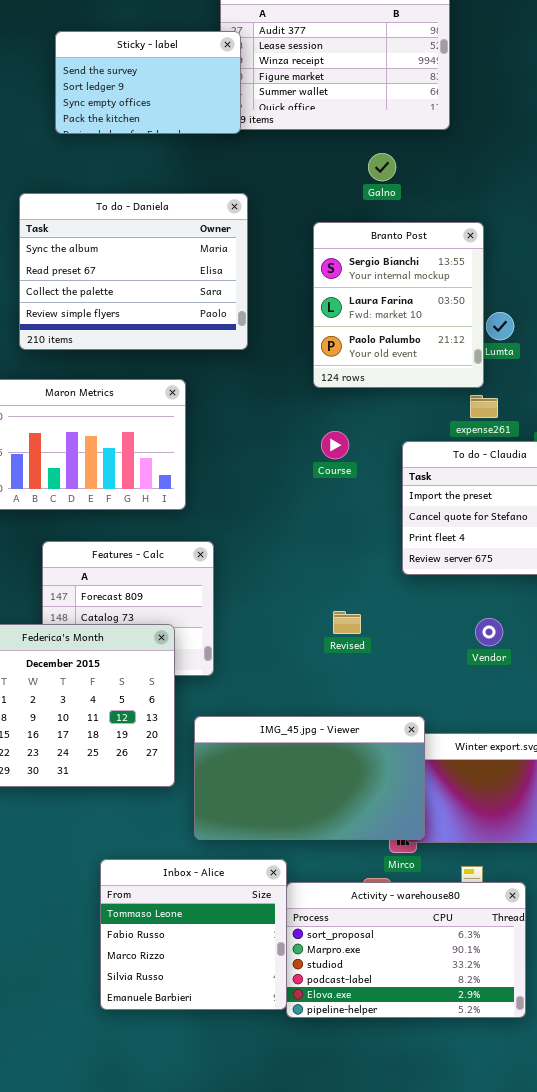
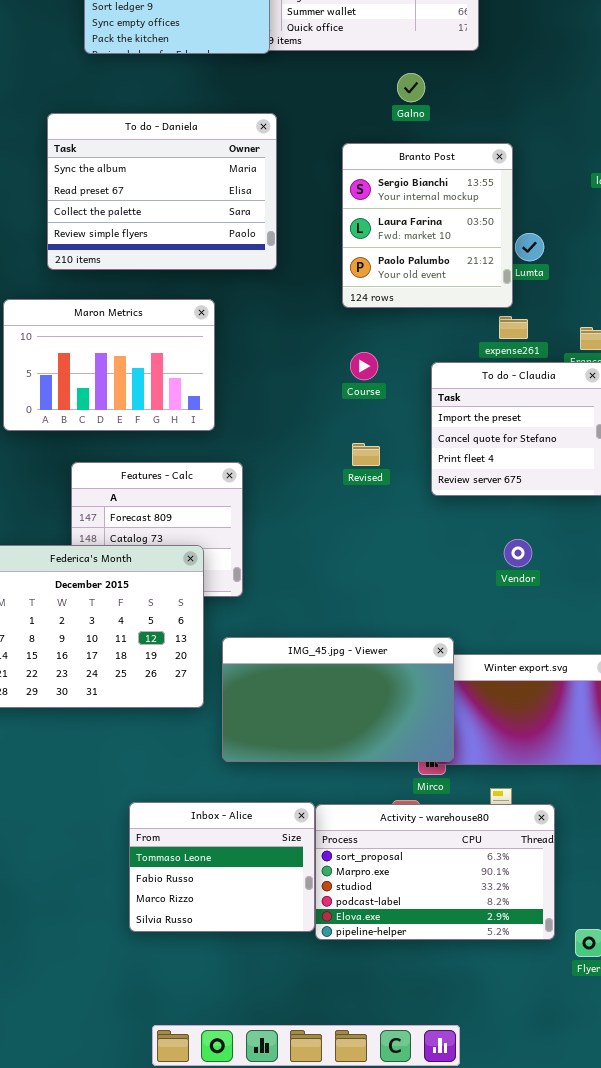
Revised: [333,611,361,634] -> [352,443,380,466], moved
Inbox - Alice: [100,859,287,1010] -> [129,802,315,932], resized

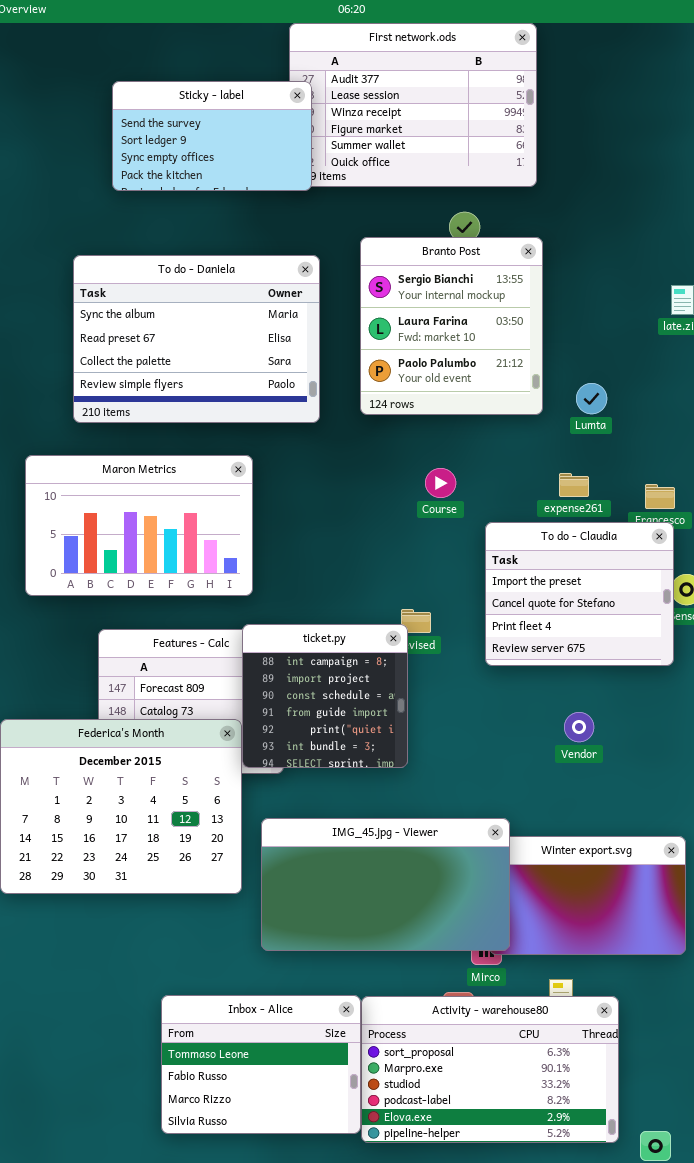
Branto Post: [342,143,513,308] -> [360,237,543,415], moved
Course: [350,352,378,380] -> [425,468,456,498], moved
ticket.py: none -> [242,624,408,768], opened

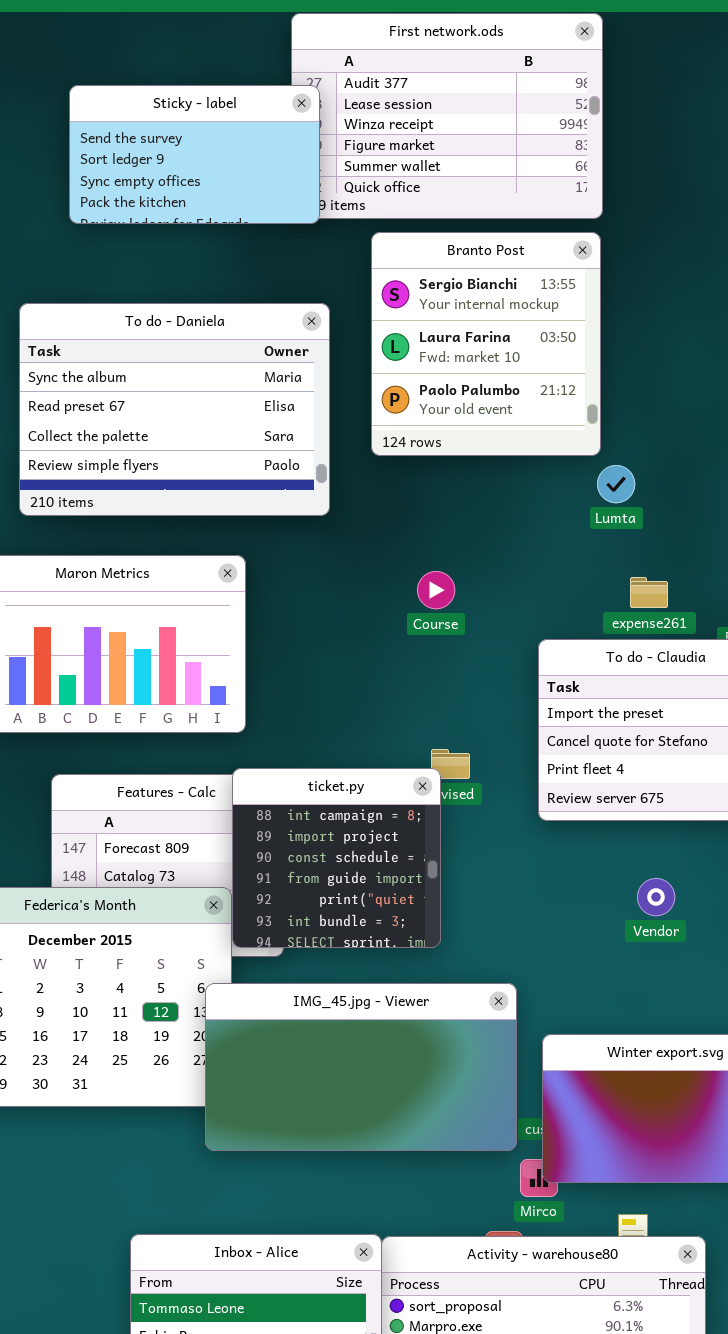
Branto Post: [360,237,543,415] -> [371,232,601,456], moved
Lumta: [576,383,607,414] -> [597,465,635,503], moved
Course: [425,468,456,498] -> [417,571,455,609], moved
IMG_45.jpg - Viewer: [261,818,510,951] -> [205,983,517,1151], moved

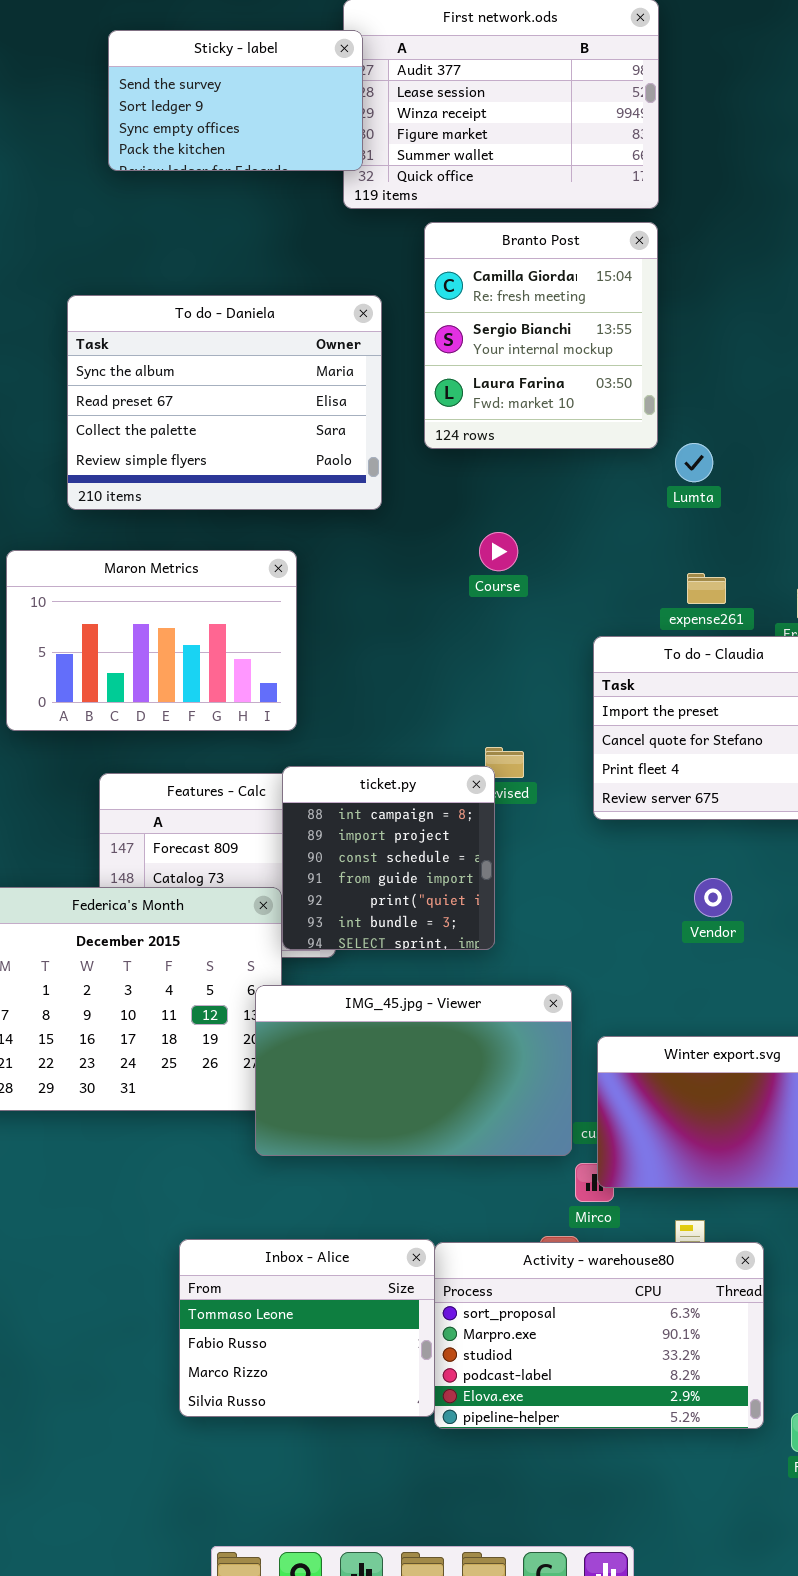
Sticky - label: [69,85,320,224] -> [108,30,363,171], moved
Branto Post: [371,232,601,456] -> [424,222,658,449], scrolled up 1 row
Lumta: [597,465,635,503] -> [675,443,713,482], moved
Course: [417,571,455,609] -> [479,532,518,571], moved

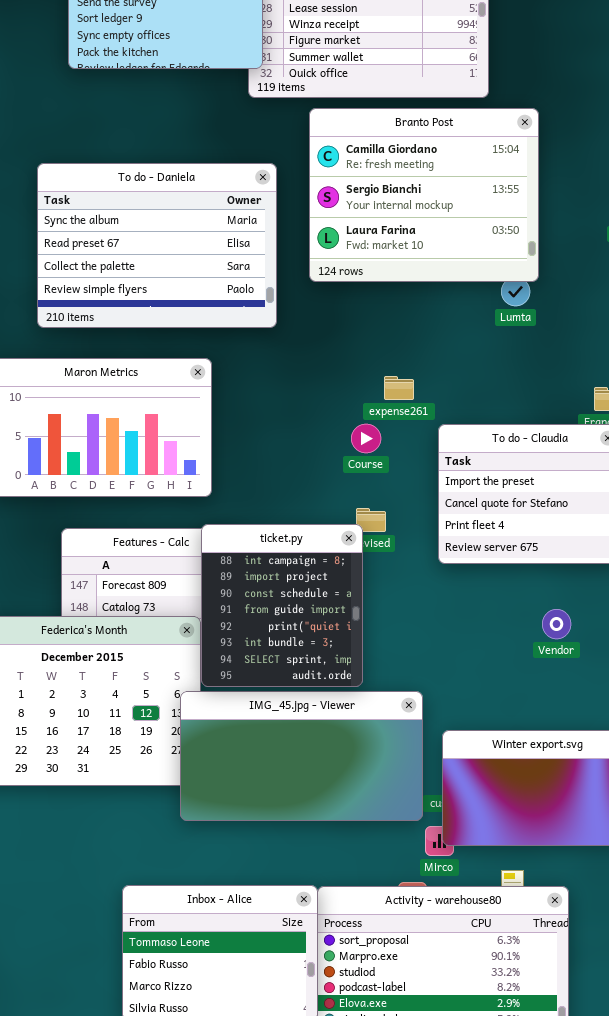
Branto Post: [424,222,658,449] -> [309,108,539,282], resized
Course: [479,532,518,571] -> [351,424,381,453], moved
expense261: [687,573,726,604] -> [384,376,414,400], moved
ticket.py: [282,766,495,950] -> [201,524,363,687], resized
Vendor: [694,878,732,917] -> [542,609,571,639], moved

